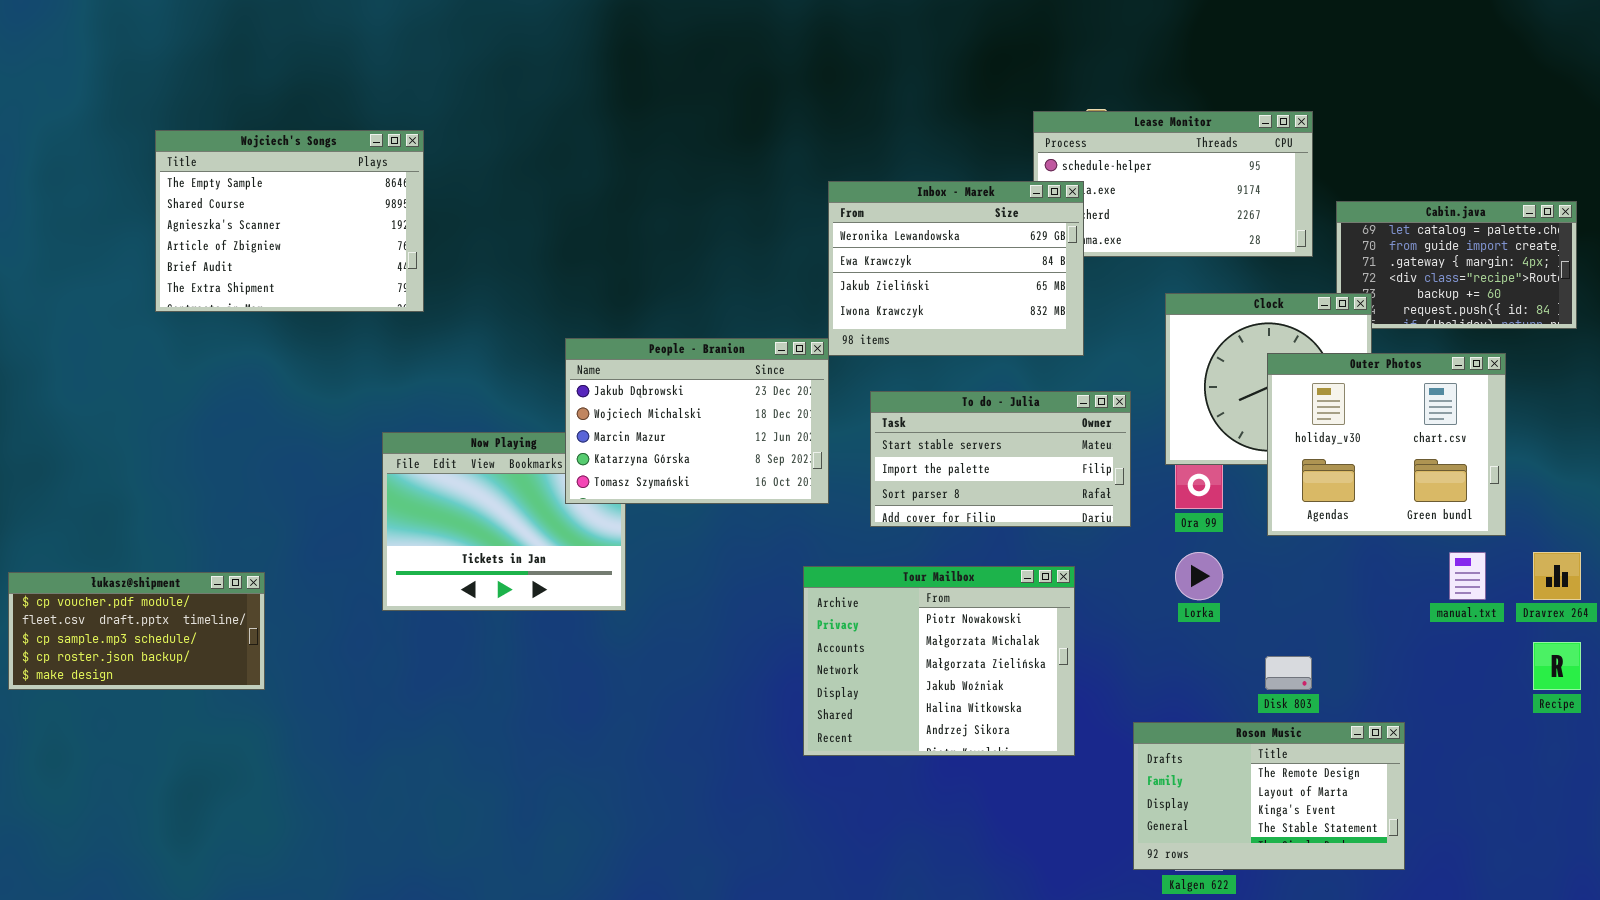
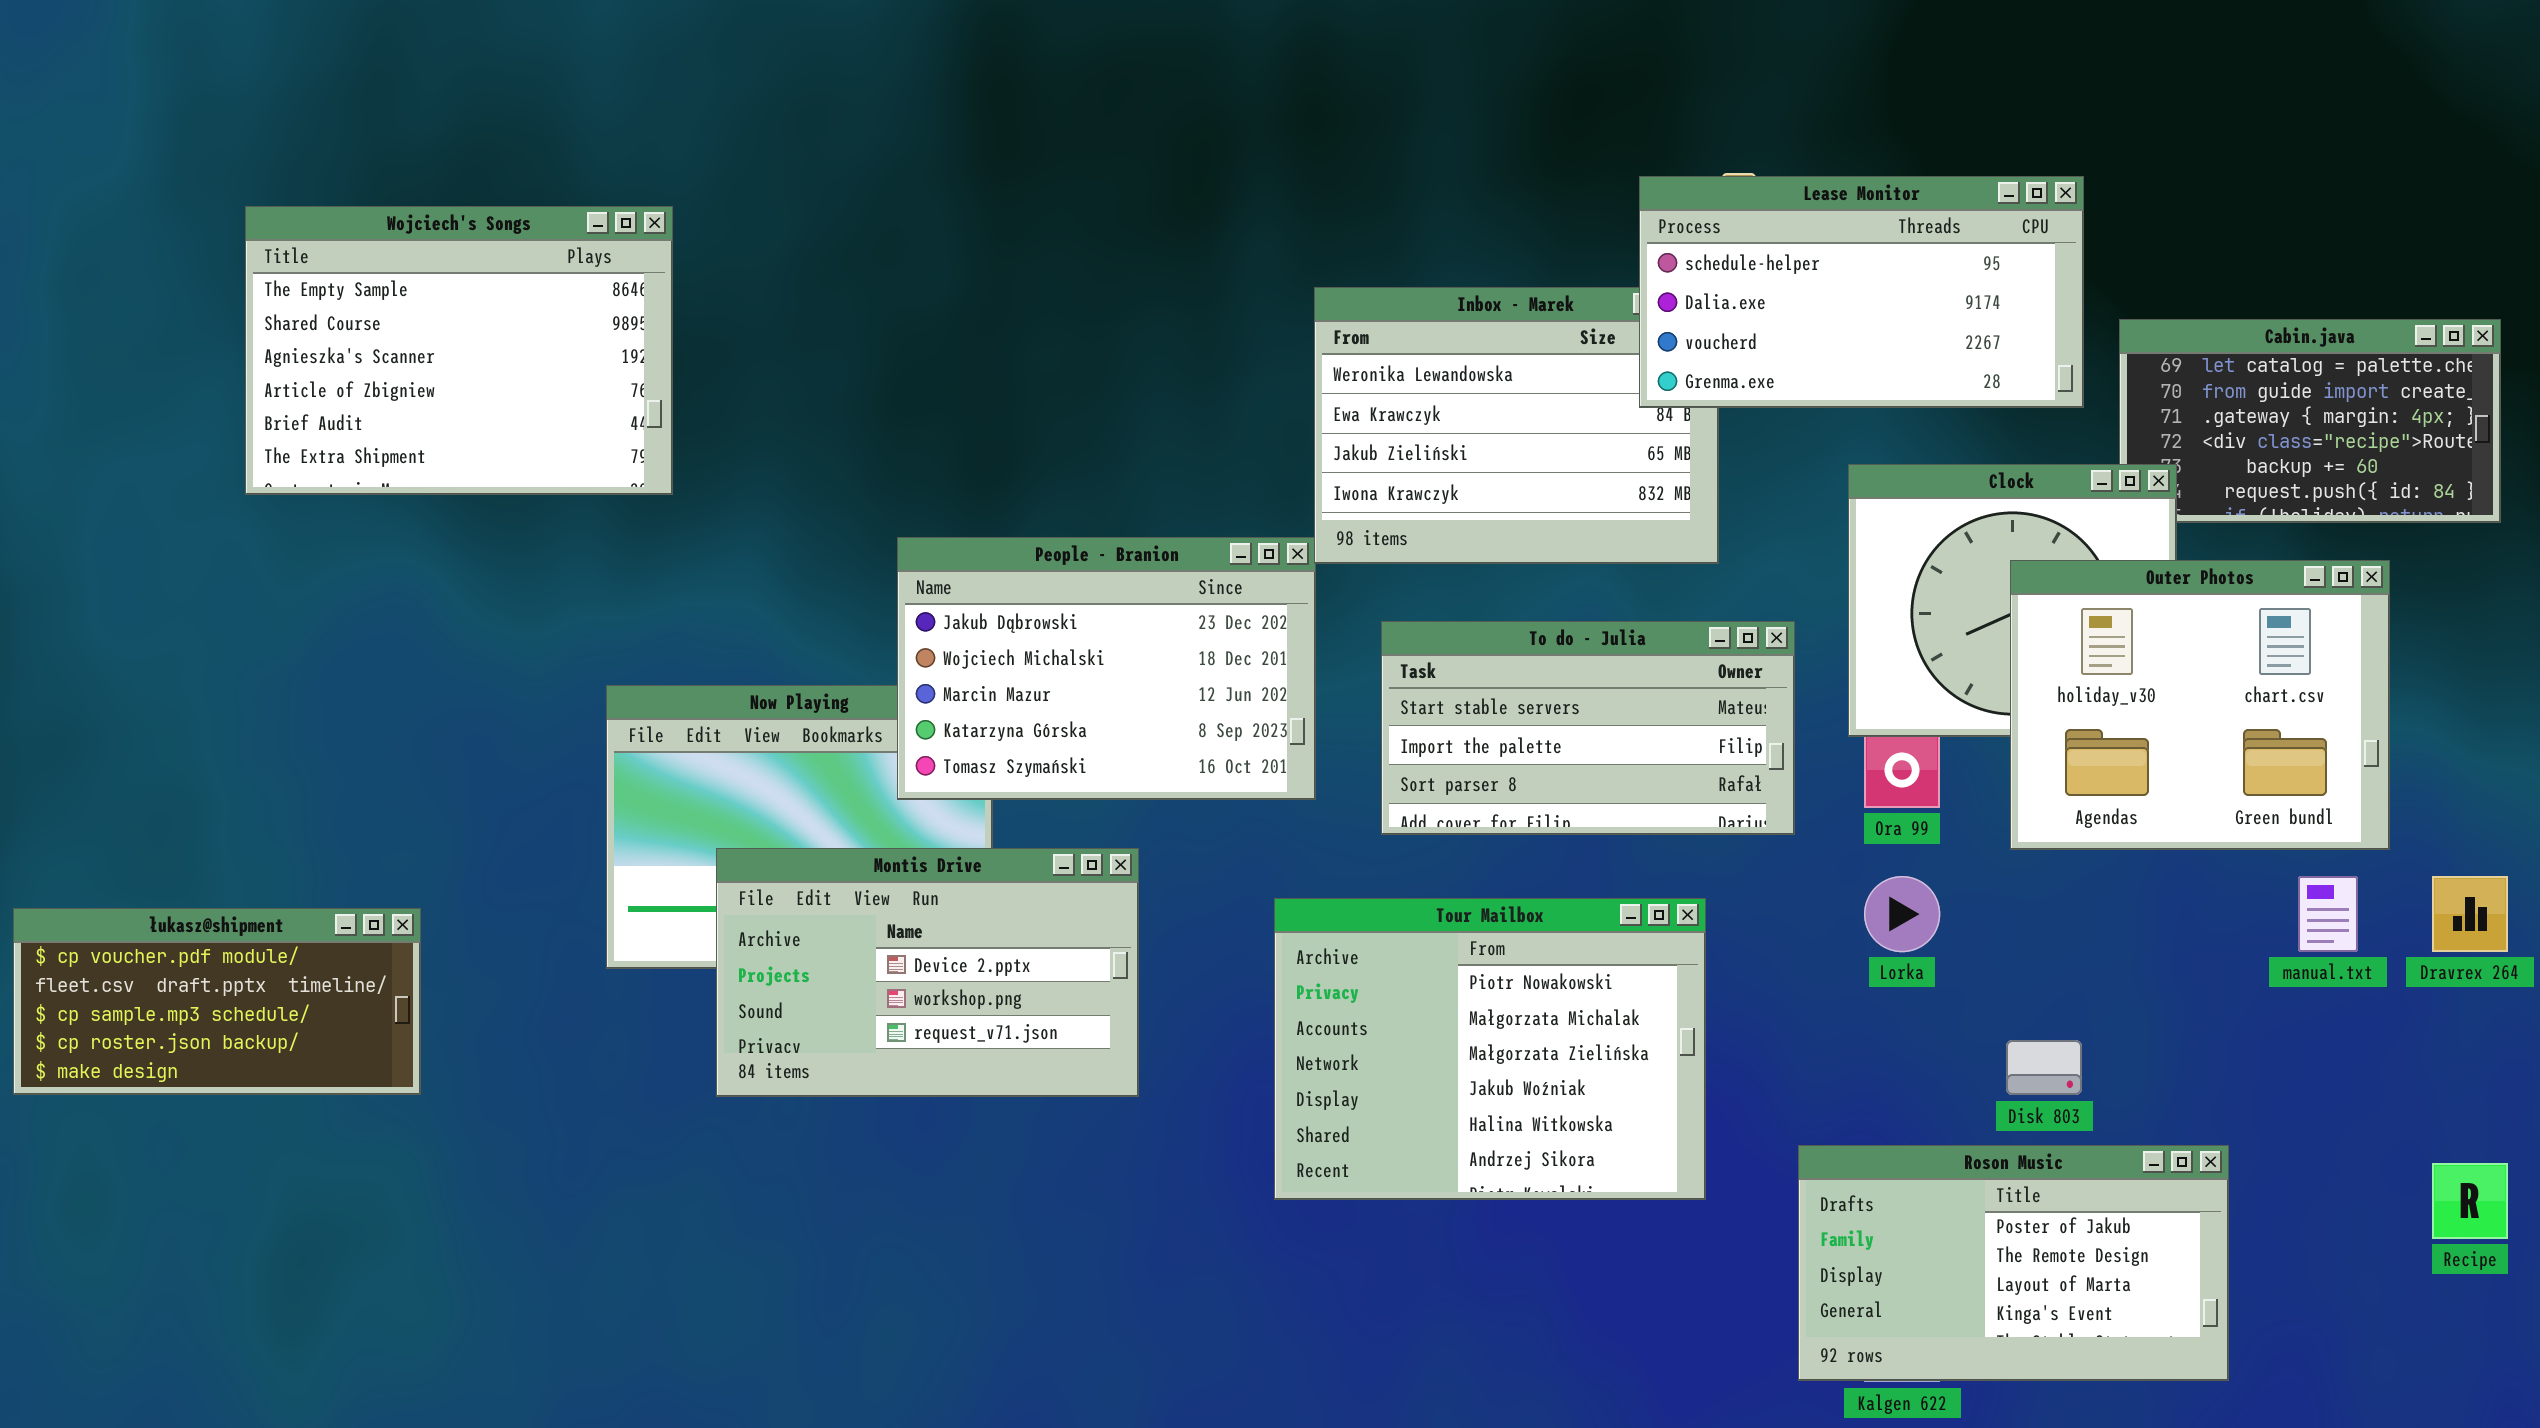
Lease Monitor: [1033,111,1313,257] -> [1639,176,2084,408], raised
Montis Drive: none -> [716,848,1139,1097], opened
Recipe: [1533,642,1581,690] -> [2432,1163,2508,1239], moved
Roson Music: [1133,722,1405,870] -> [1798,1145,2229,1381], scrolled up 1 row

